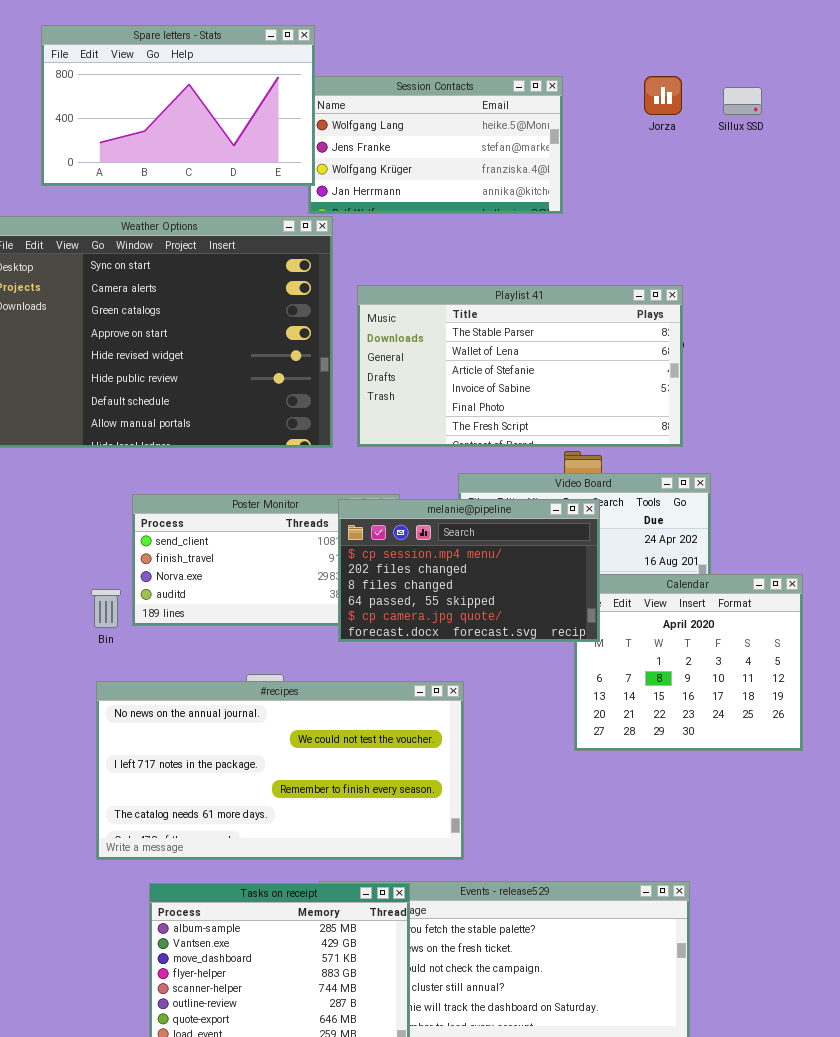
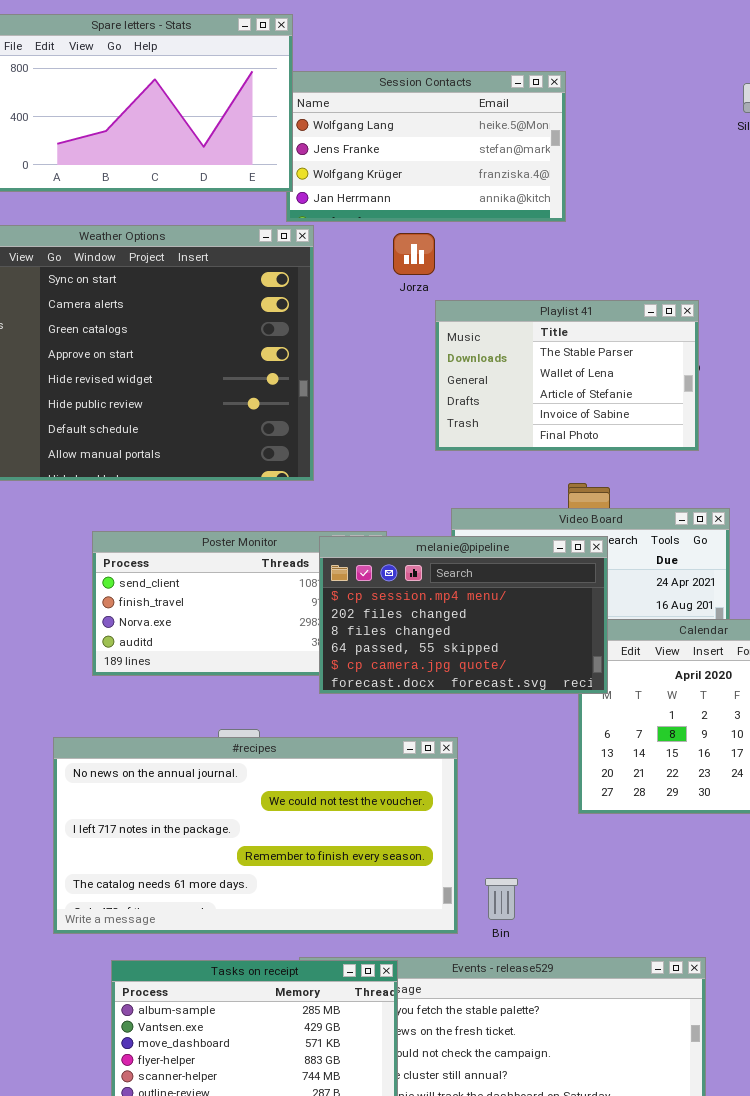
Jorza: [644,76,682,115] -> [393,233,435,275], moved
Playlist 41: [357,285,683,447] -> [435,300,699,451], resized
Bin: [91,589,121,628] -> [485,878,518,920], moved

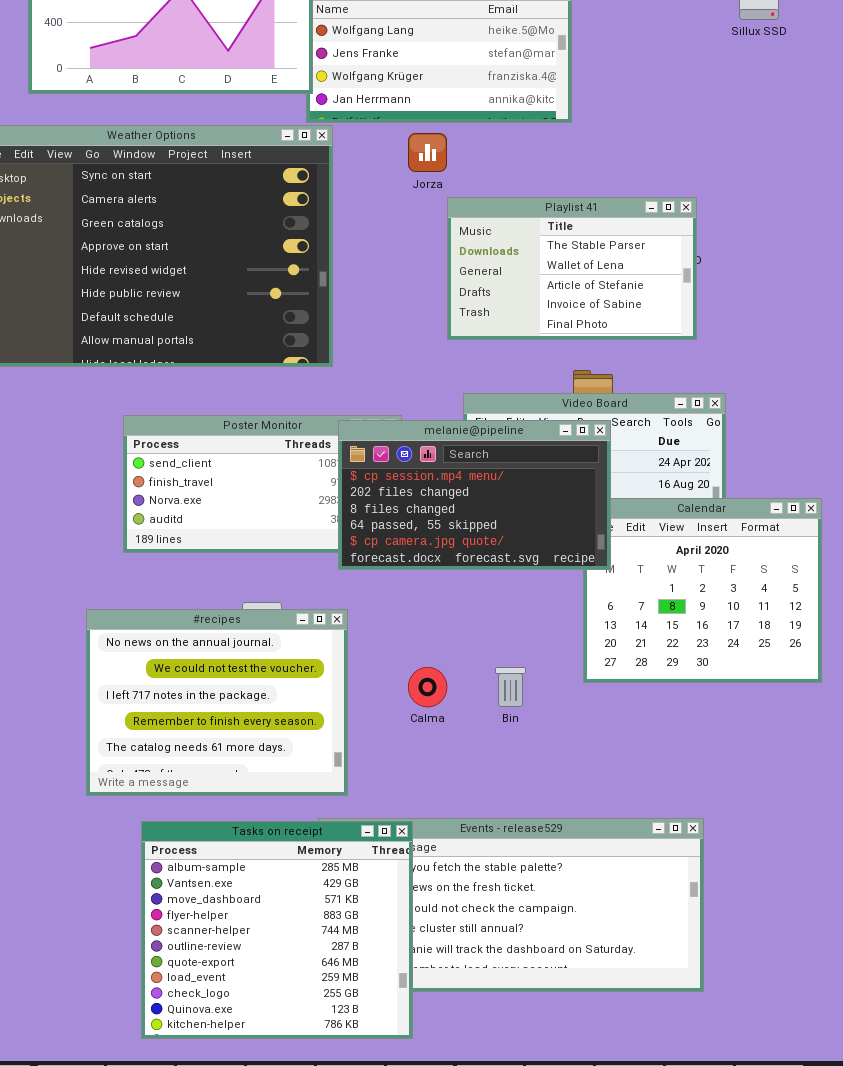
#recipes: [53,737,458,934] -> [86,609,348,796], resized
Bin: [485,878,518,920] -> [495,667,526,707], moved

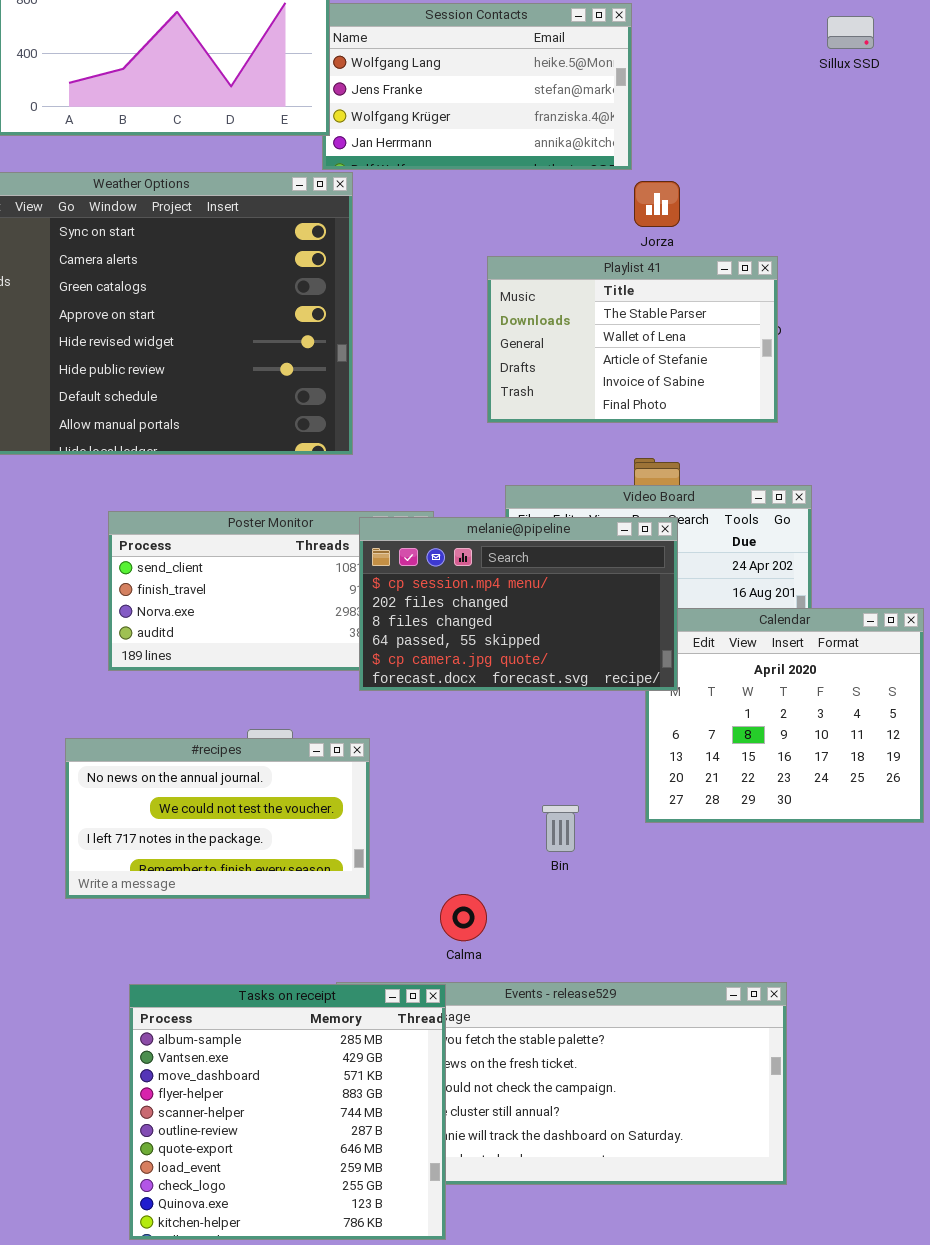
Jorza: [408,133,447,172] -> [634,181,680,227], moved
#recipes: [86,609,348,796] -> [65,738,370,899], resized
Calma: [408,667,447,707] -> [440,894,487,941], moved

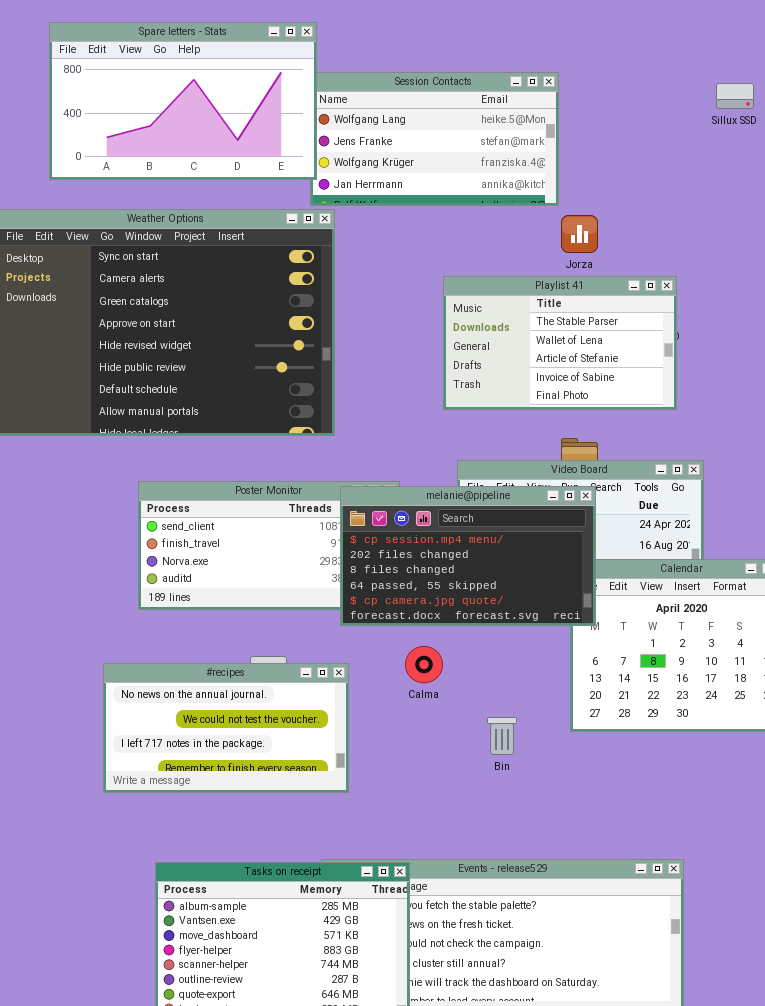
Calma: [440,894,487,941] -> [405,646,443,683], moved

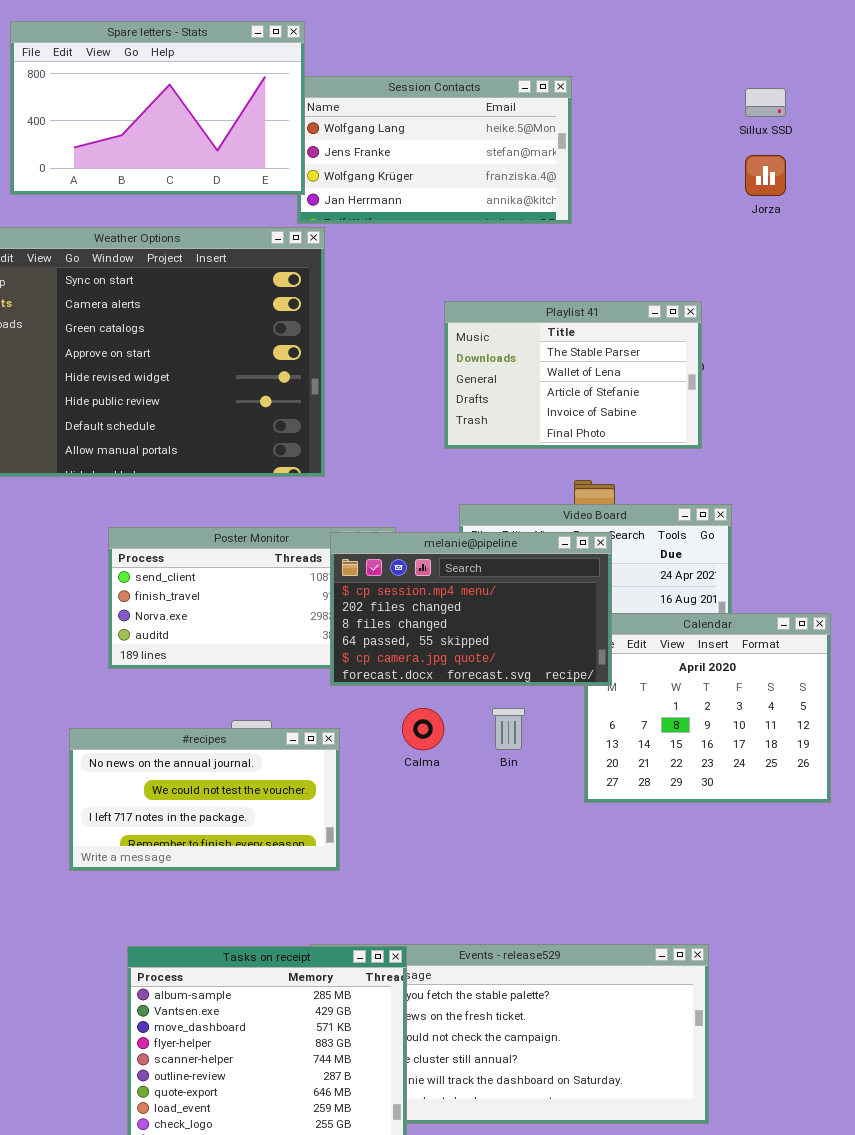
Jorza: [561,215,598,253] -> [745,155,786,196], moved
Bin: [487,717,517,755] -> [492,708,525,750], moved

